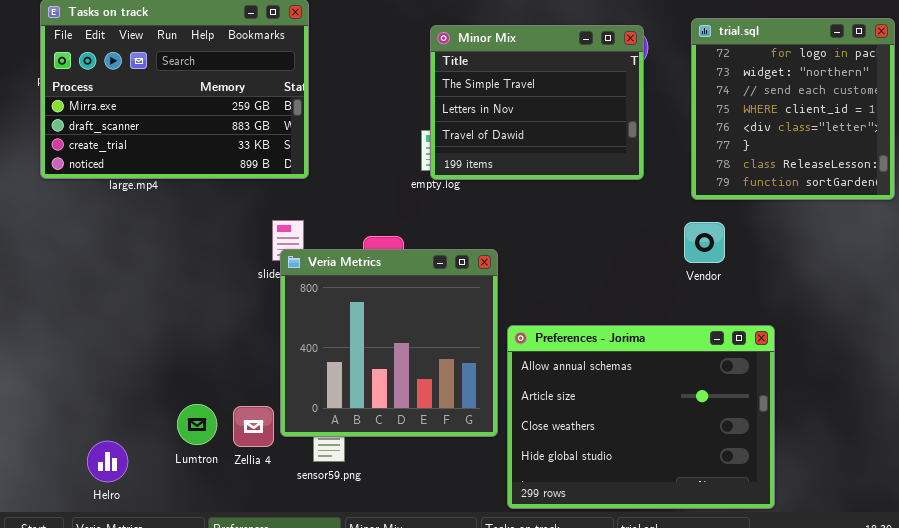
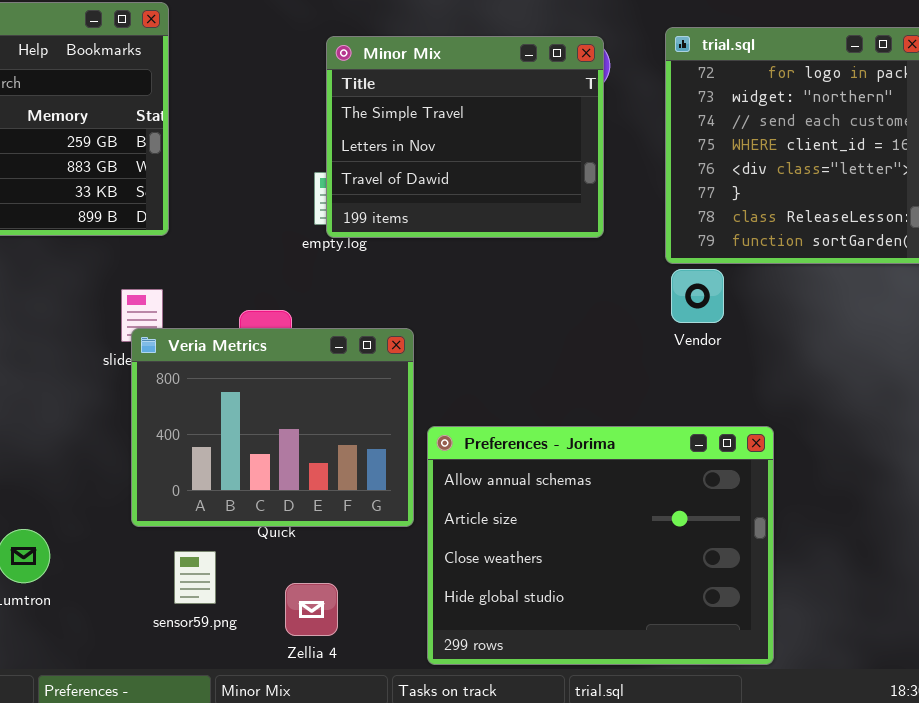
Vendor: [684,222,725,263] -> [671,269,724,323], moved
Veria Metrics: [280,249,498,437] -> [131,328,414,527], resized
Zellia 4: [233,406,274,447] -> [285,583,338,636], moved

